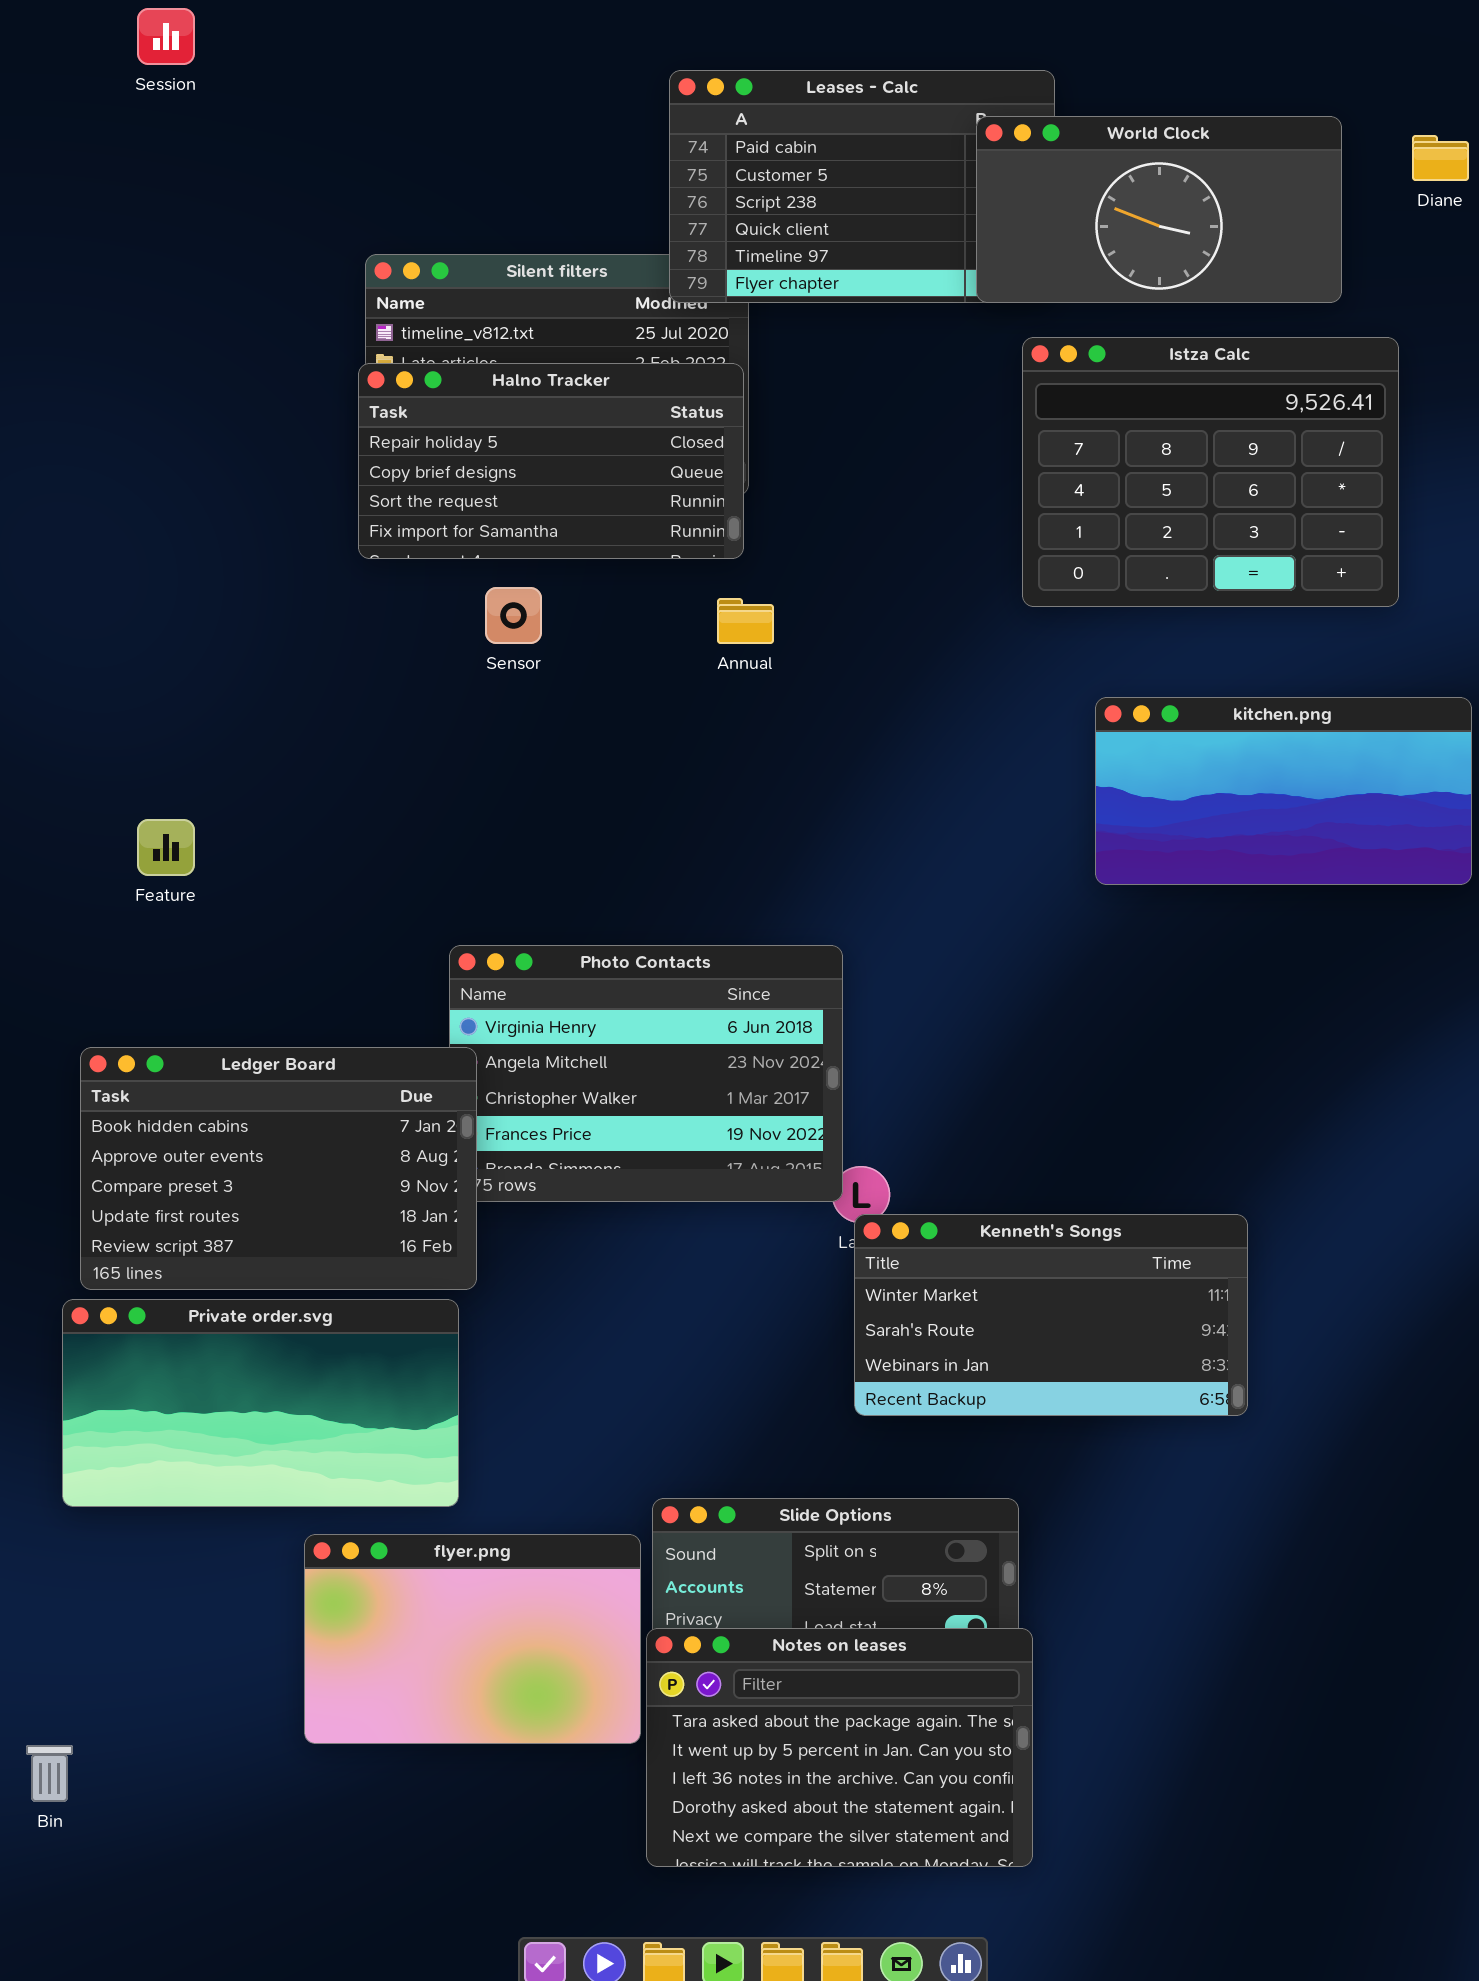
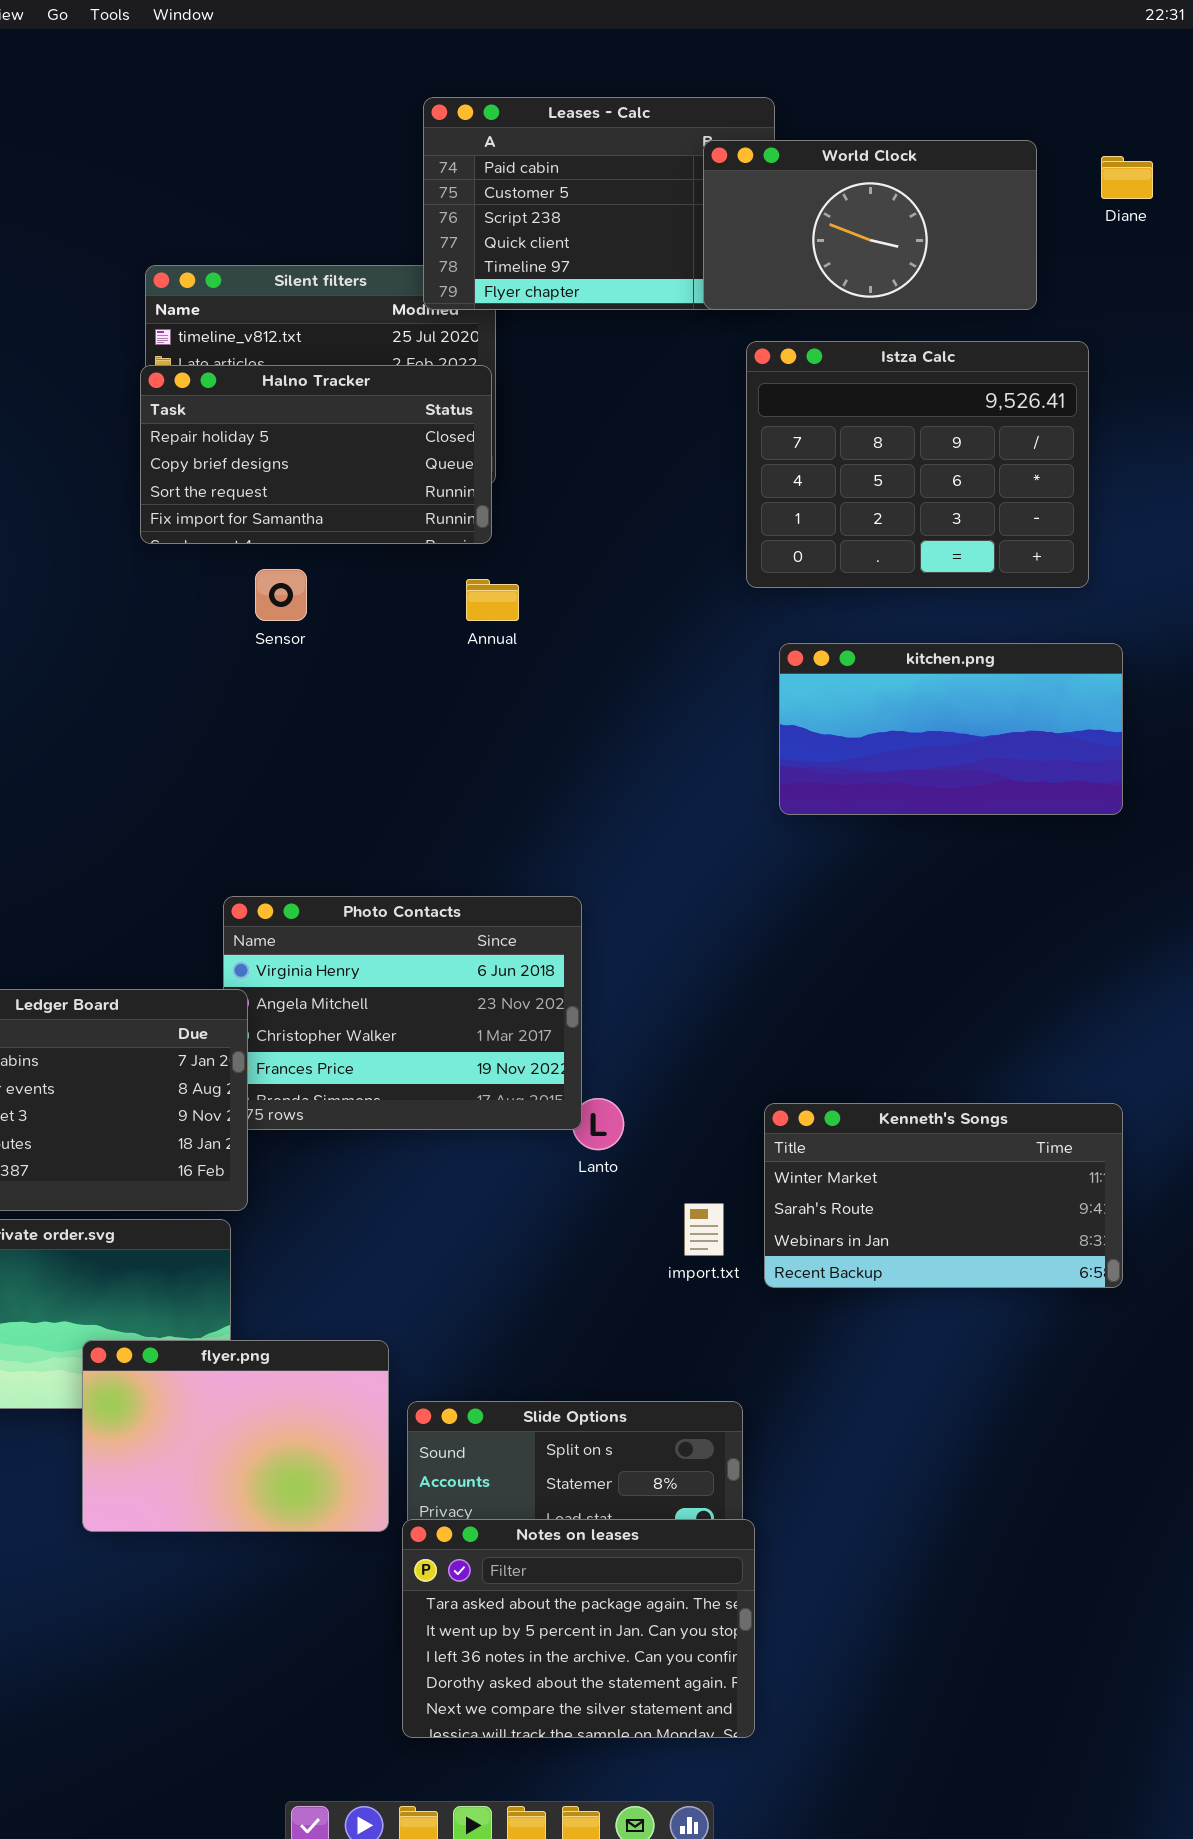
kitchen.png: [1095,697,1472,885] -> [779,643,1123,815], moved
Kenneth's Songs: [854,1214,1248,1416] -> [764,1103,1123,1288], moved
flyer.png: [304,1534,641,1744] -> [82,1340,389,1532], moved

